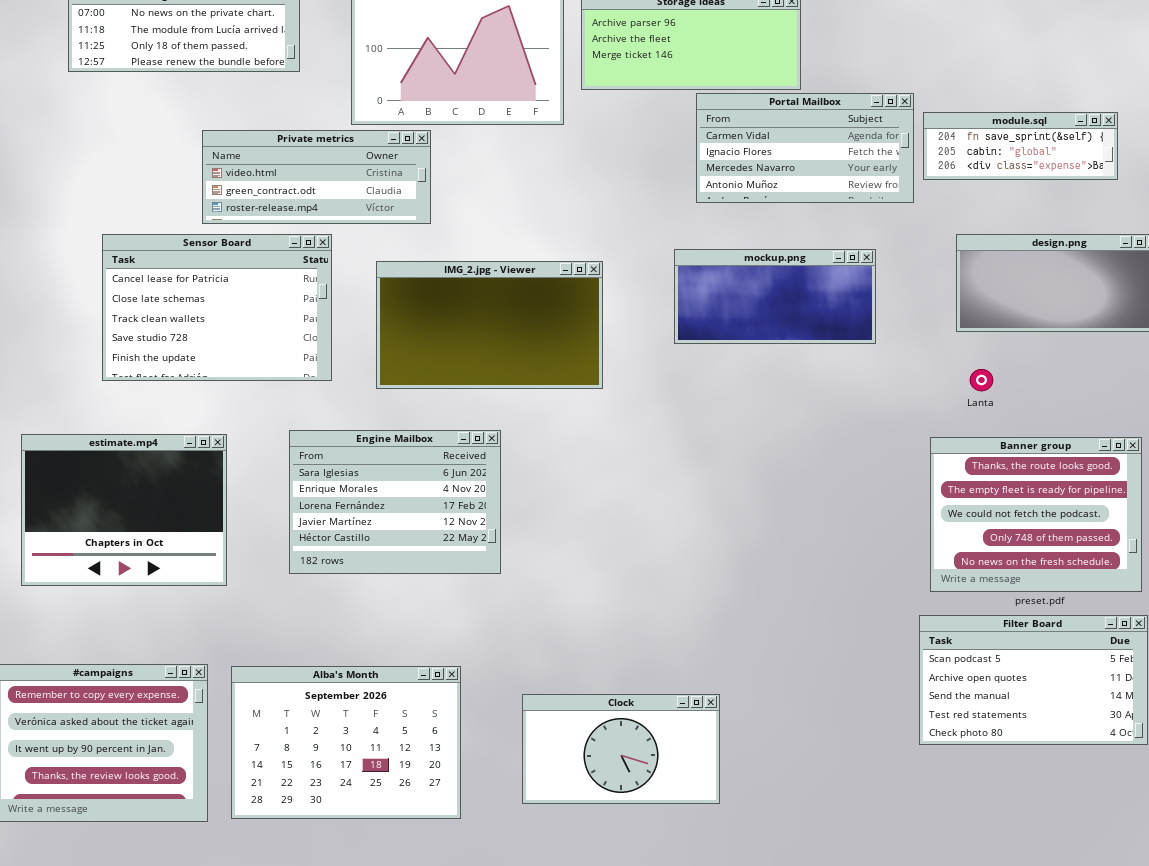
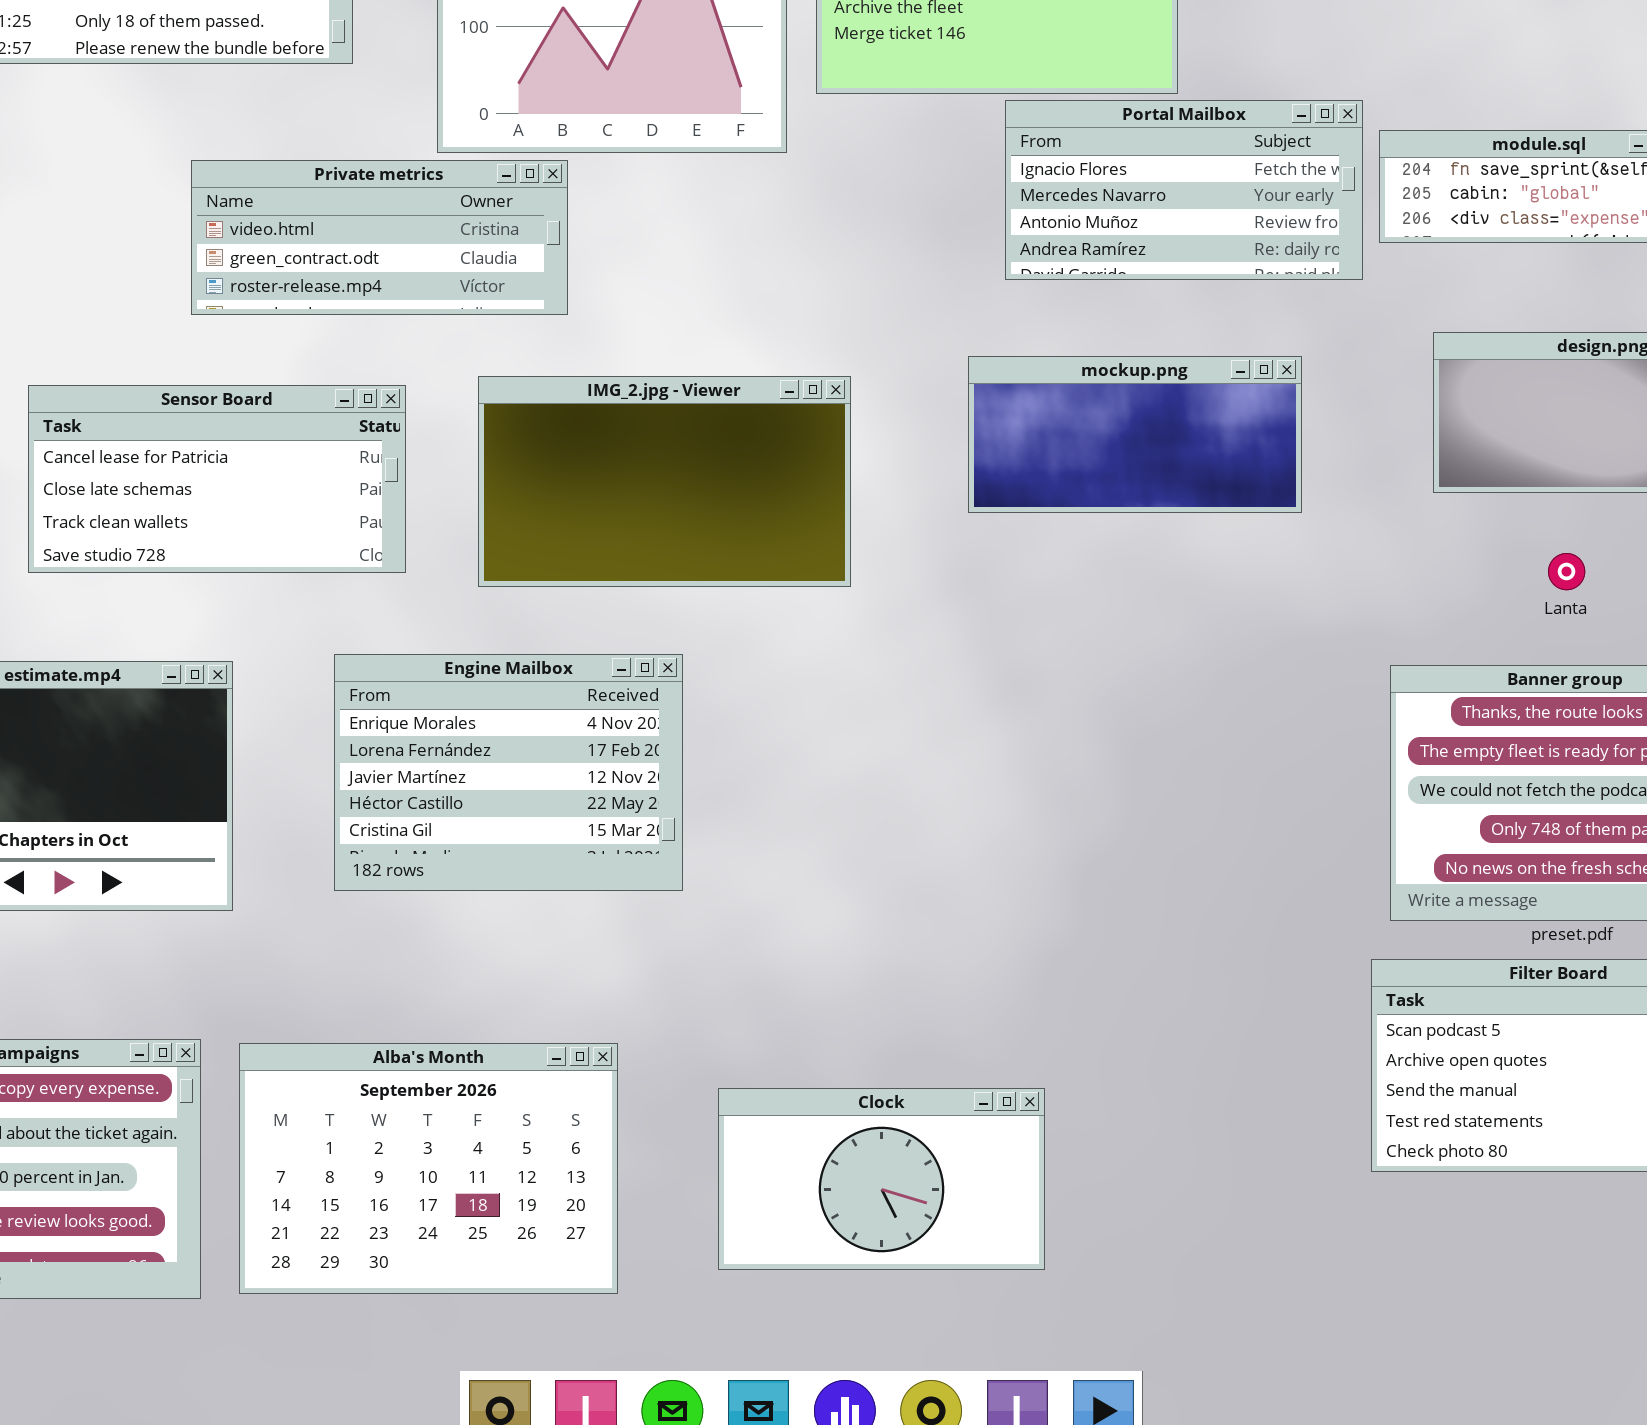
Portal Mailbox: [696,93,914,203] -> [1005,100,1363,280], scrolled down 1 row
Sensor Board: [102,234,332,381] -> [28,385,406,573], resized
Lanta: [970,369,993,391] -> [1548,553,1585,590], moved
Engine Mailbox: [289,430,501,574] -> [334,654,683,891], scrolled down 1 row

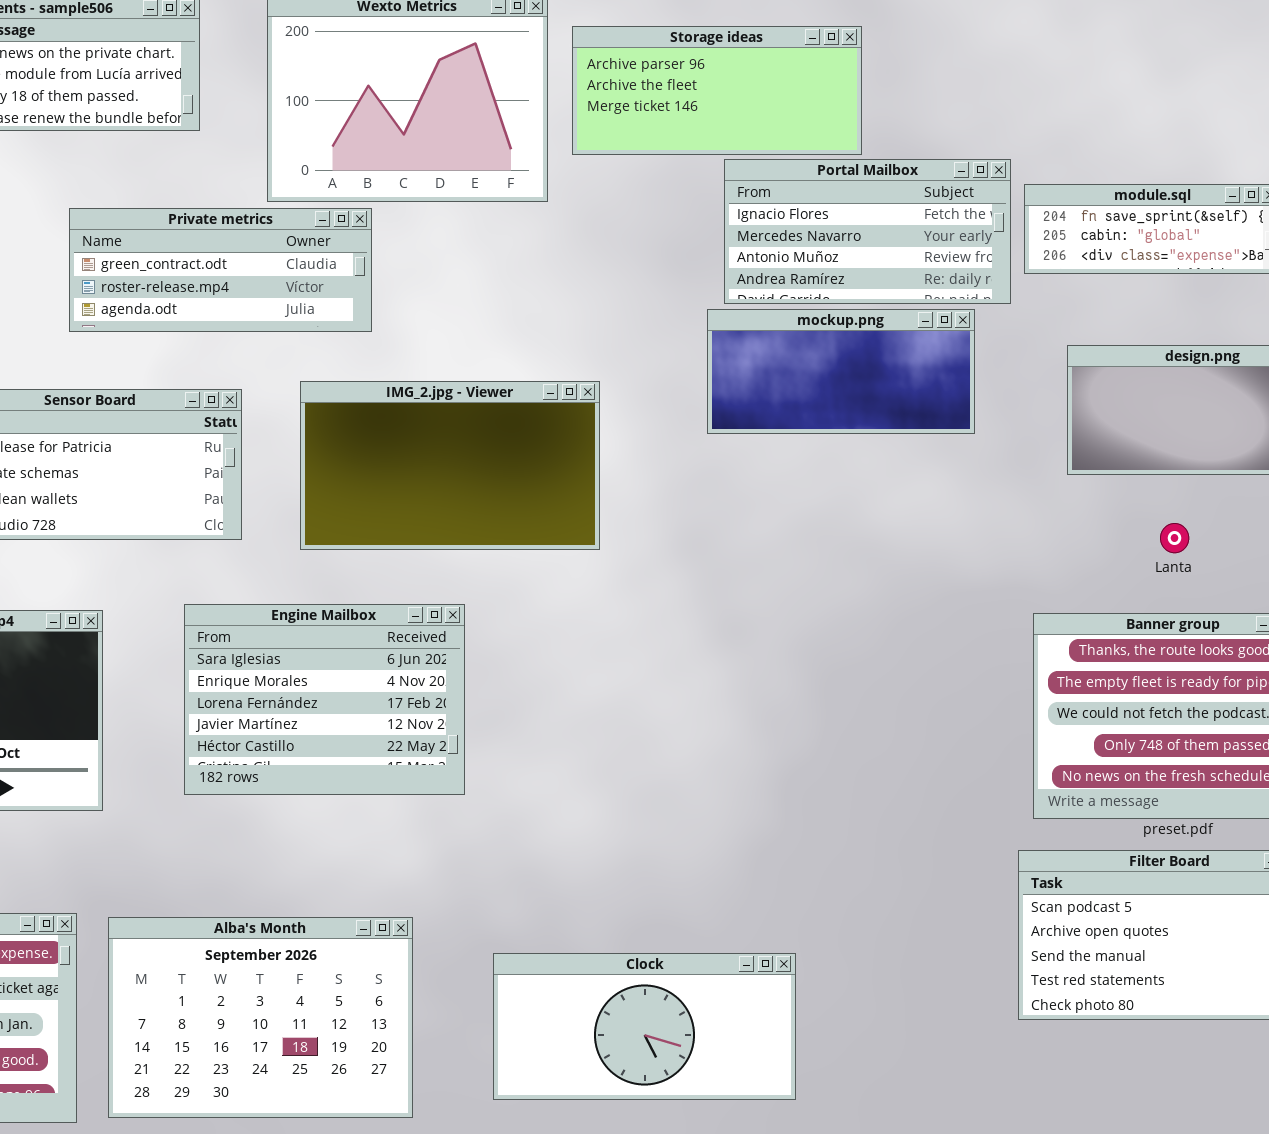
Private metrics: [191,160,568,315] -> [69,208,372,332], scrolled down 1 row
mockup.png: [968,356,1302,513] -> [707,309,975,434], moved
Engine Mailbox: [334,654,683,891] -> [184,604,465,795], scrolled up 1 row
Clock: [718,1088,1045,1270] -> [493,953,796,1100], resized

